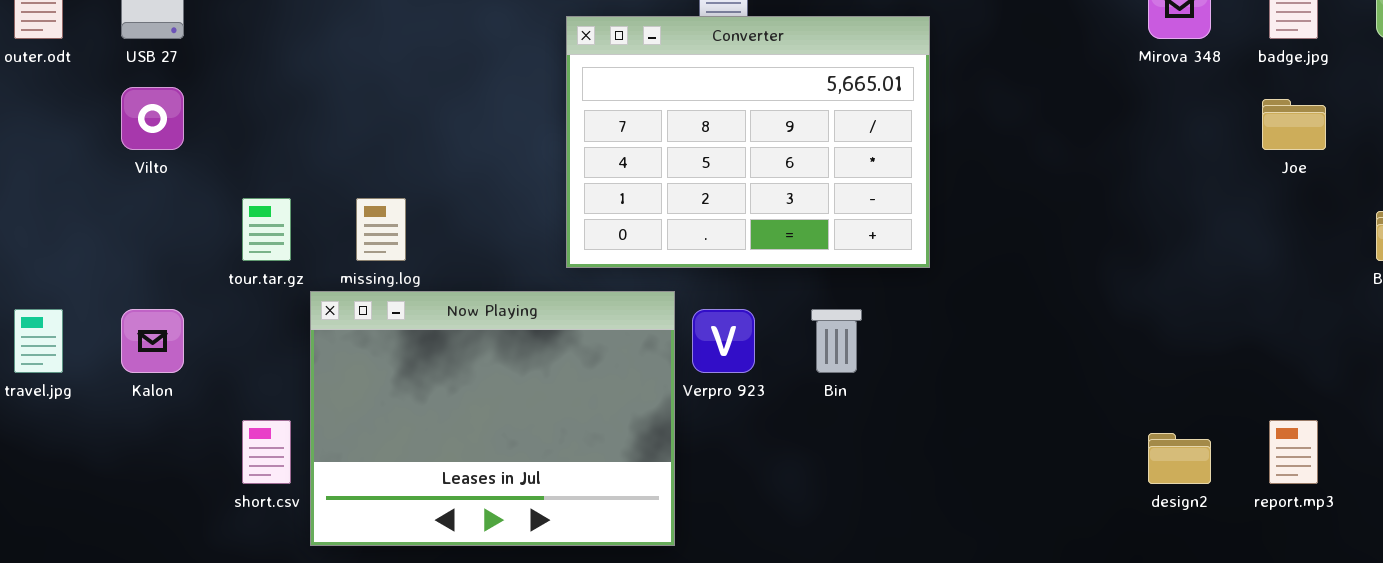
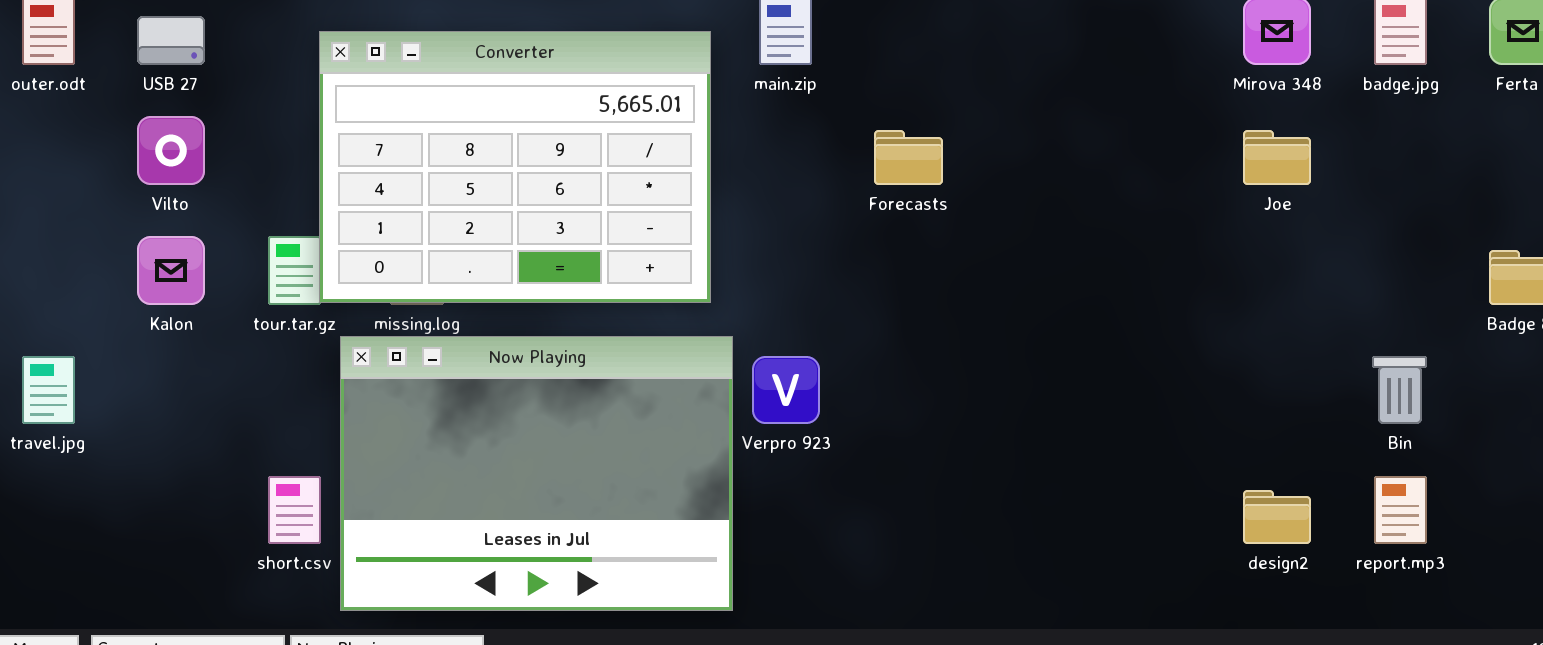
Converter: [566,16,930,268] -> [319,31,711,303], moved
Joe: [1262,99,1326,150] -> [1243,130,1311,185], moved
Kalon: [121,309,184,373] -> [137,236,205,305], moved
Bin: [811,309,862,373] -> [1372,356,1427,424], moved

